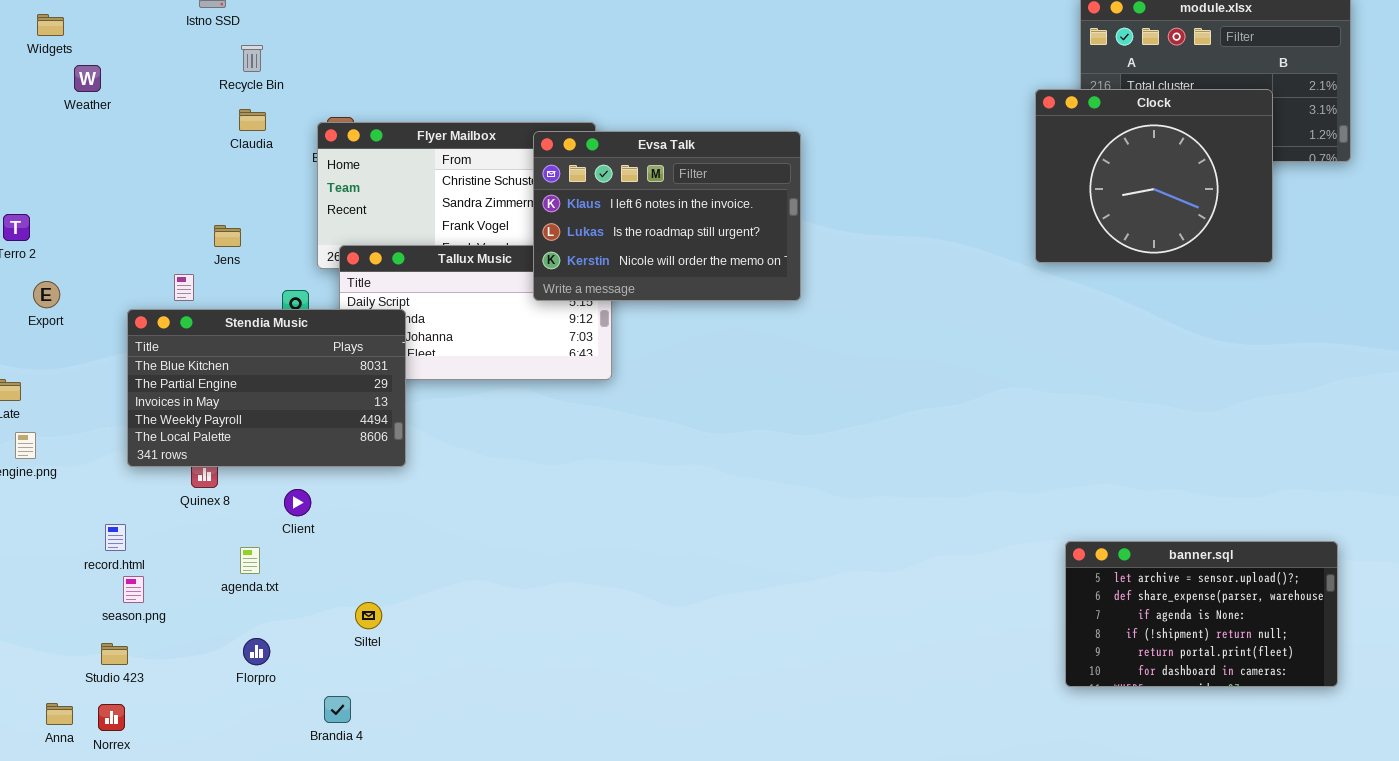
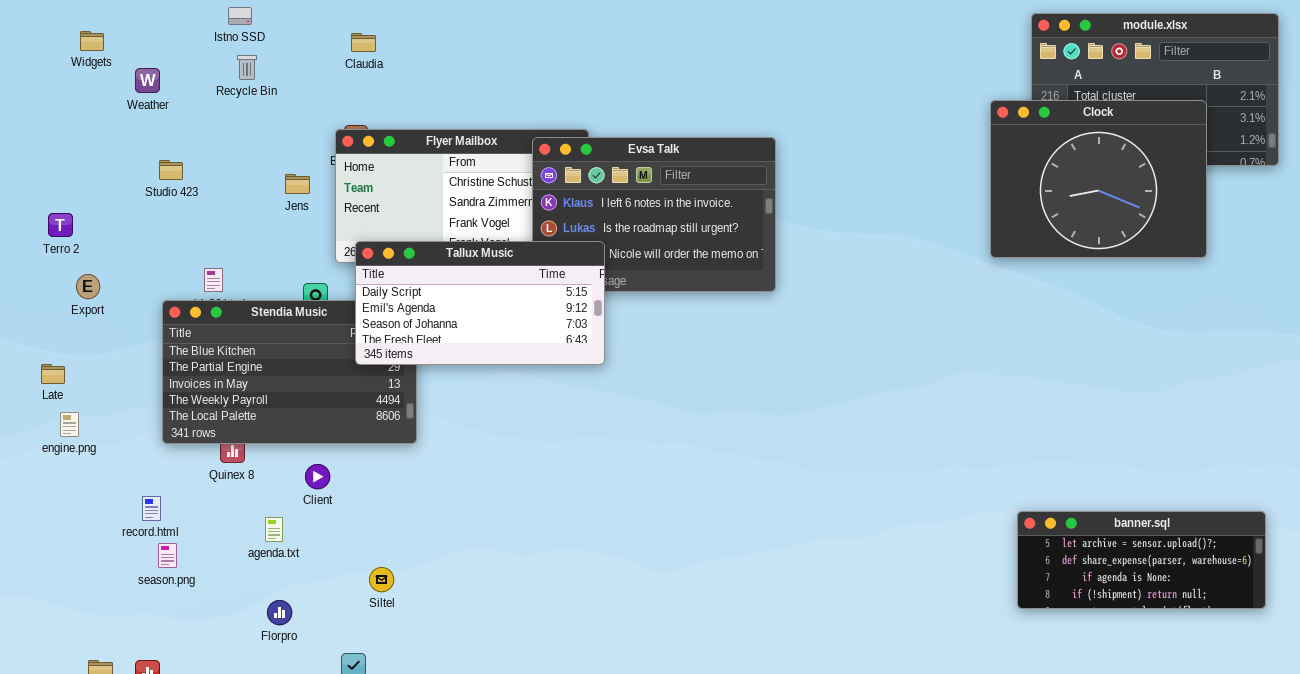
Recycle Bin: [241,45,263,72] -> [237,55,257,80], moved
Weather: [74,65,101,92] -> [135,68,160,93], moved
Claudia: [239,109,266,131] -> [351,33,376,52], moved
Jens: [214,225,241,247] -> [285,174,310,194], moved
Tallux Music: [339,245,612,380] -> [355,241,605,365], raised
banner.sql: [1065,541,1338,687] -> [1017,511,1266,609], resized
Studio 423: [101,643,128,665] -> [159,160,183,180], moved

